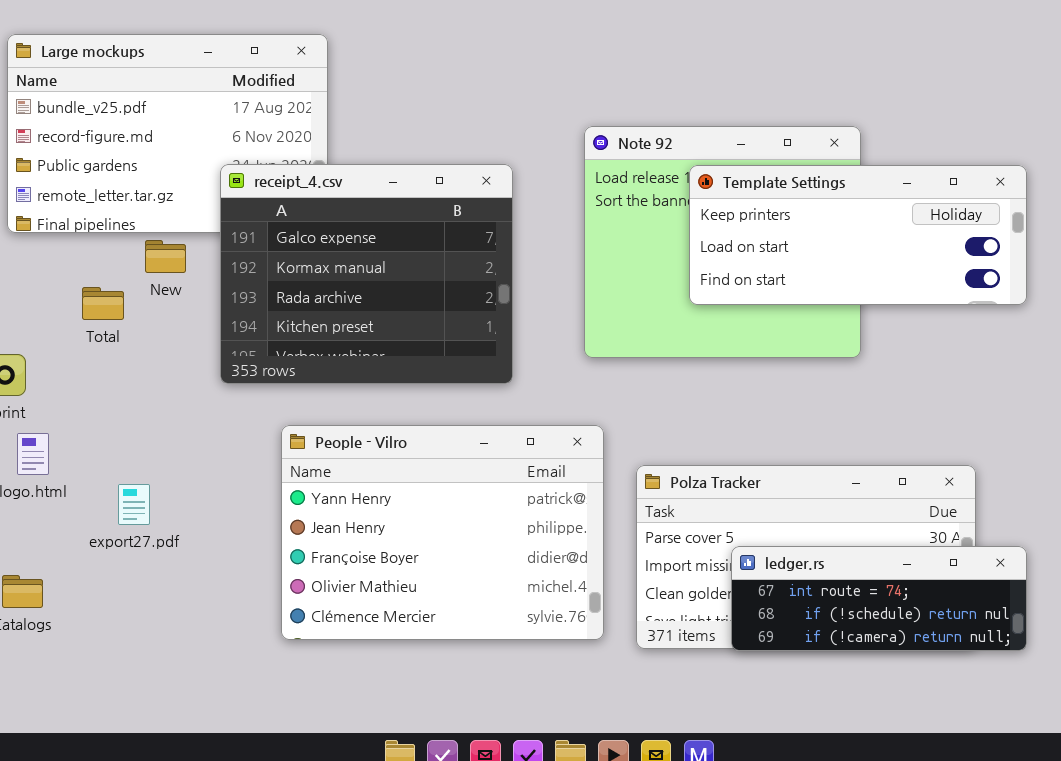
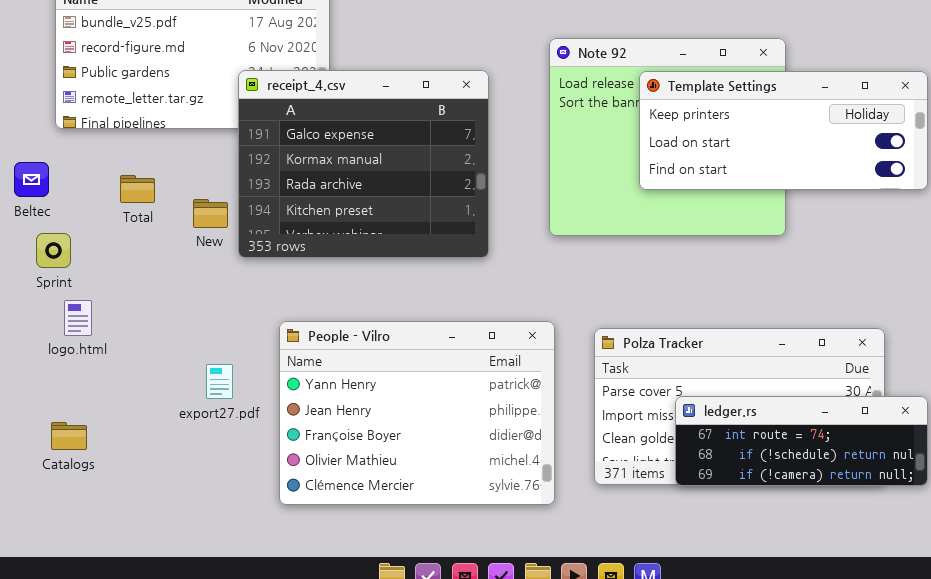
New: [145,240,186,273] -> [193,199,228,228], moved
People - Vilro: [281,425,604,640] -> [279,321,555,505], moved
export27.pdf: [118,484,150,525] -> [206,364,233,399], moved

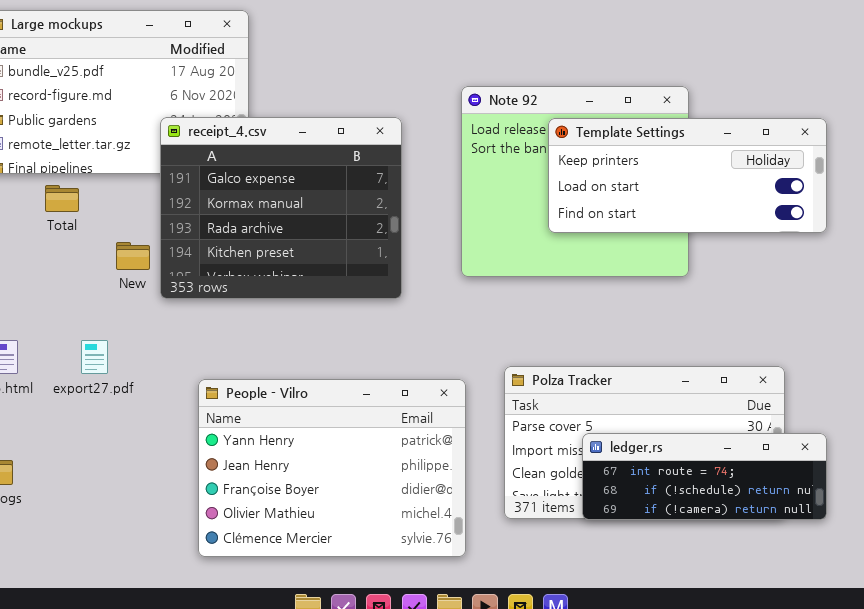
Total: [120,175,155,203] -> [45,185,79,212], moved
People - Vilro: [279,321,555,505] -> [198,379,466,557], moved
export27.pdf: [206,364,233,399] -> [81,340,108,374], moved

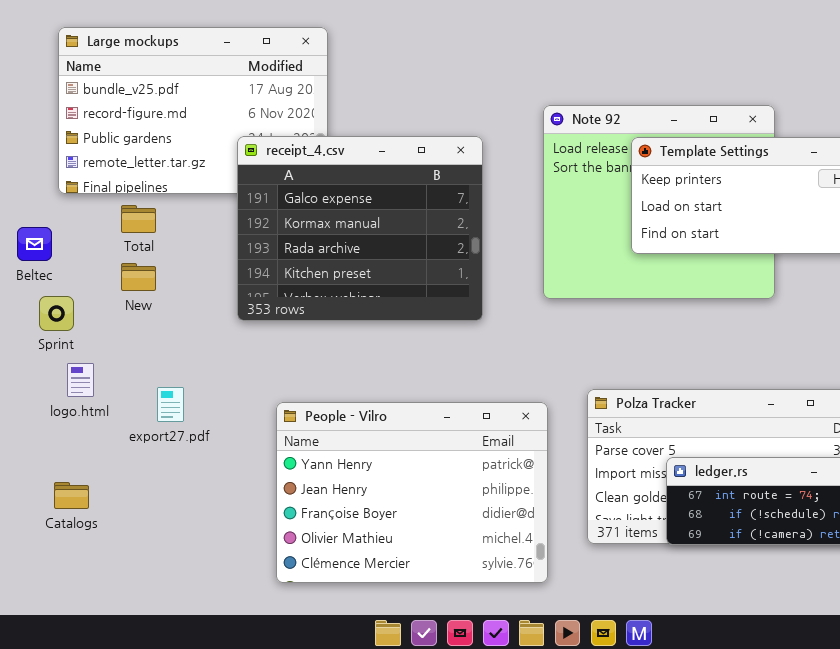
New: [116,242,150,270] -> [121,263,156,291], moved
export27.pdf: [81,340,108,374] -> [157,387,184,422], moved

